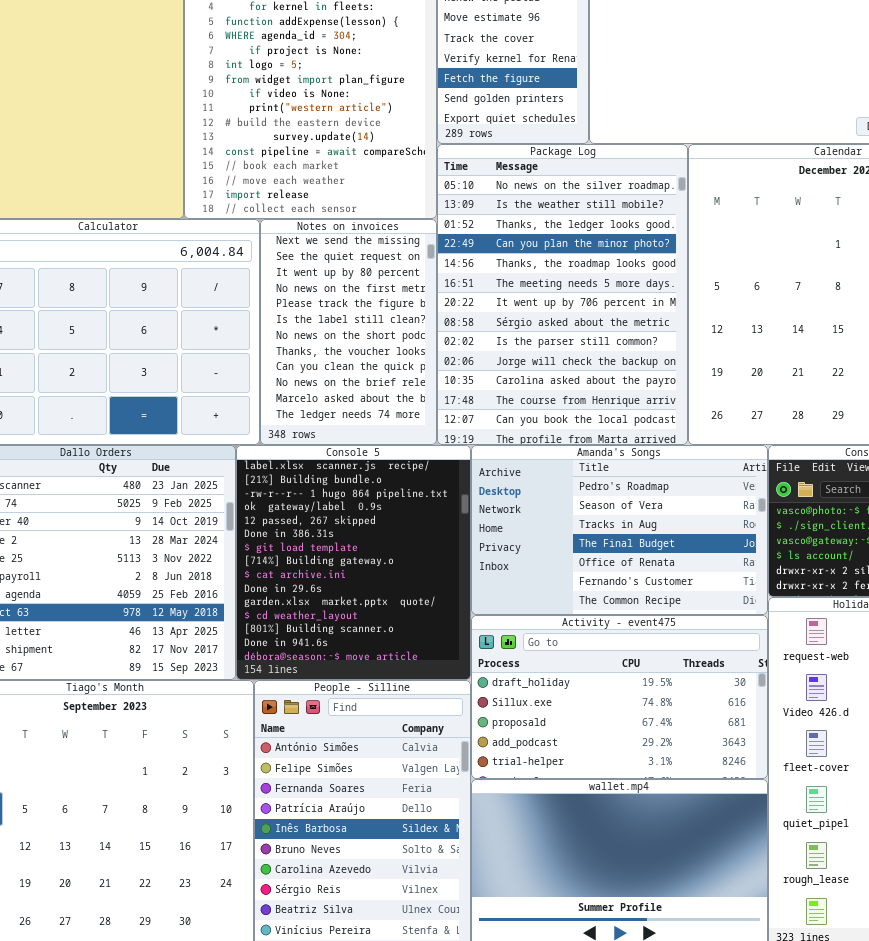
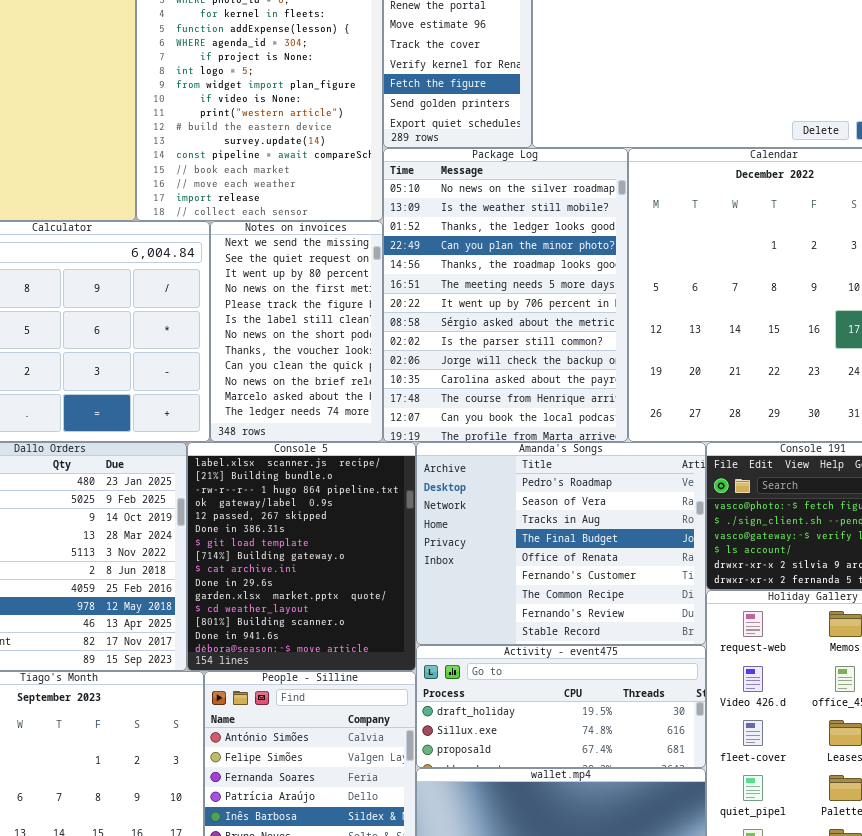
Amanda's Songs: [471,445,768,615] -> [416,442,706,645], resized
Activity - event475: [471,615,768,779] -> [416,645,706,768], resized

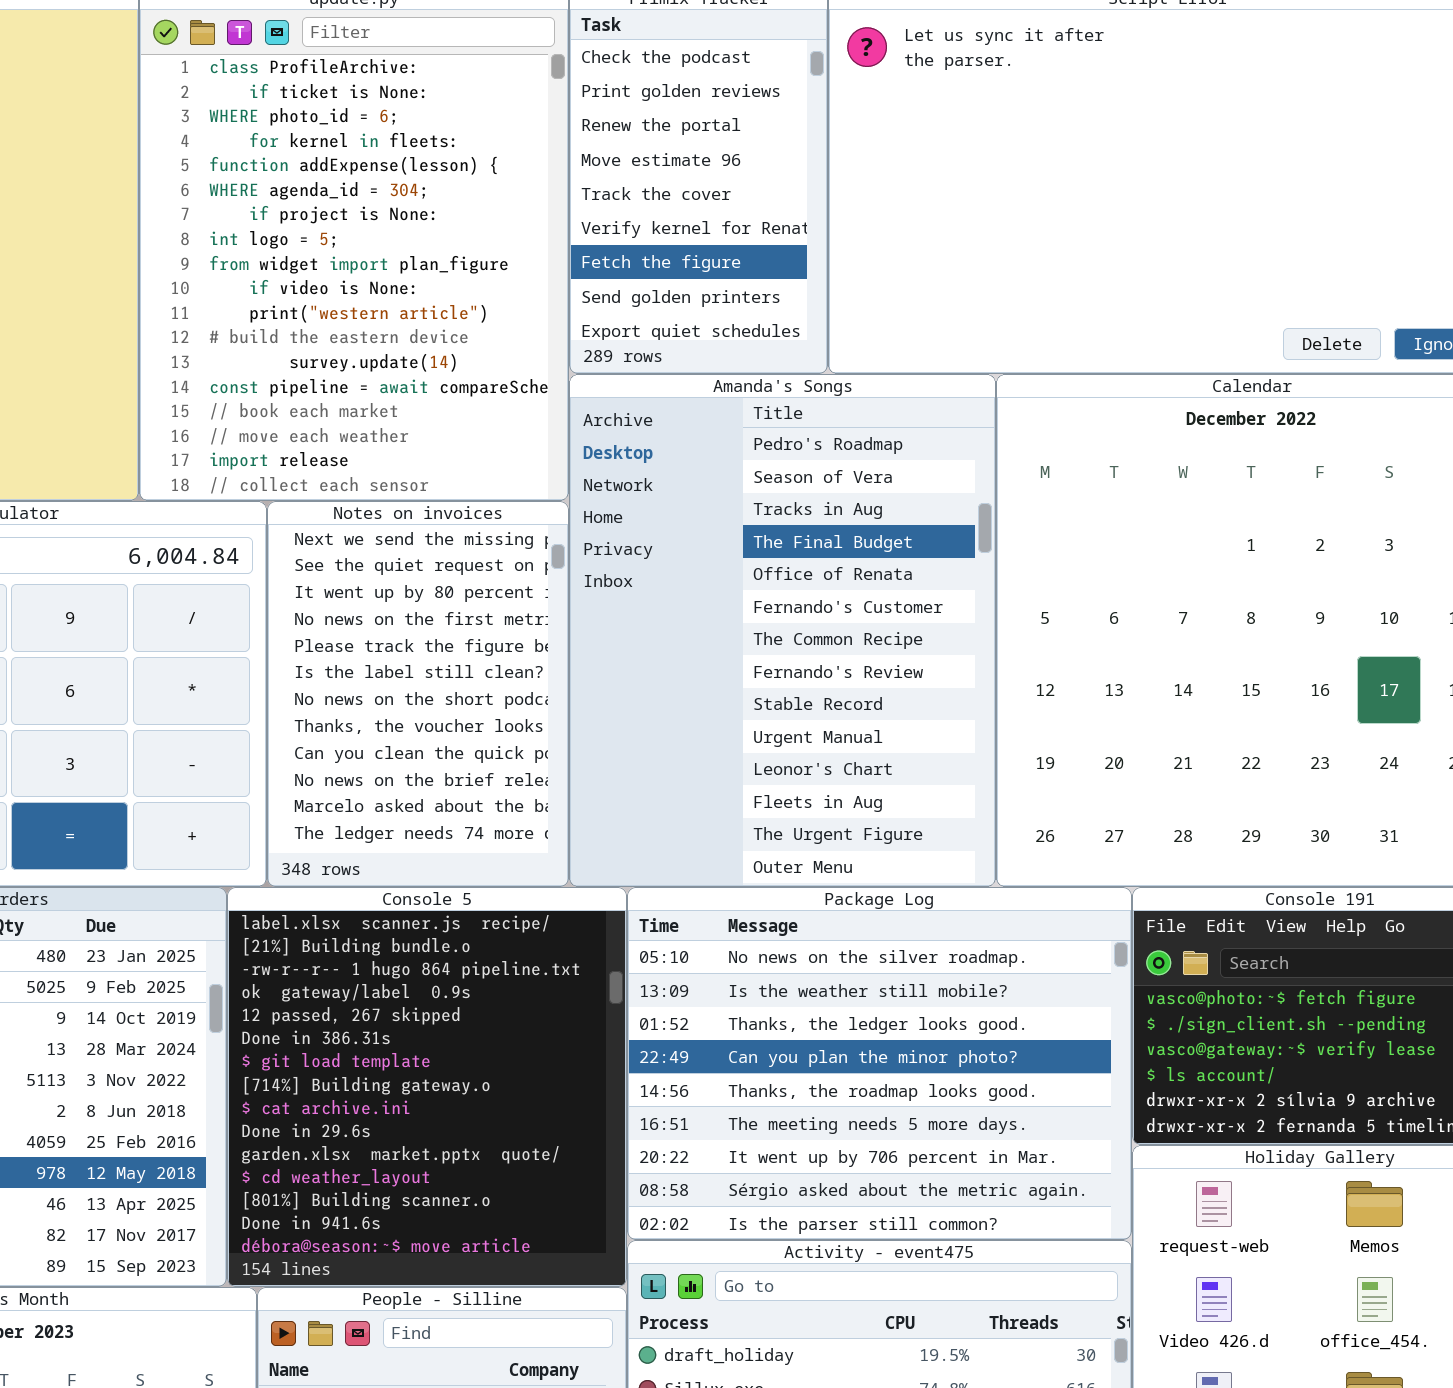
Package Log: [383,148,628,442] -> [627,887,1132,1240], moved, resized
Amanda's Songs: [416,442,706,645] -> [569,374,996,887], moved, resized

